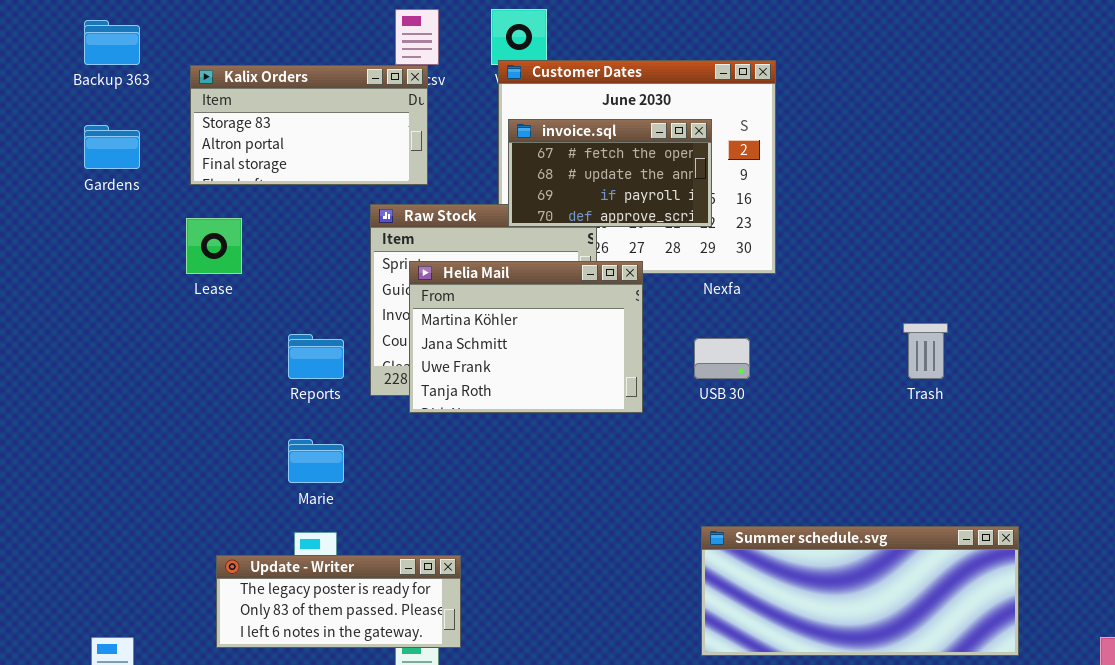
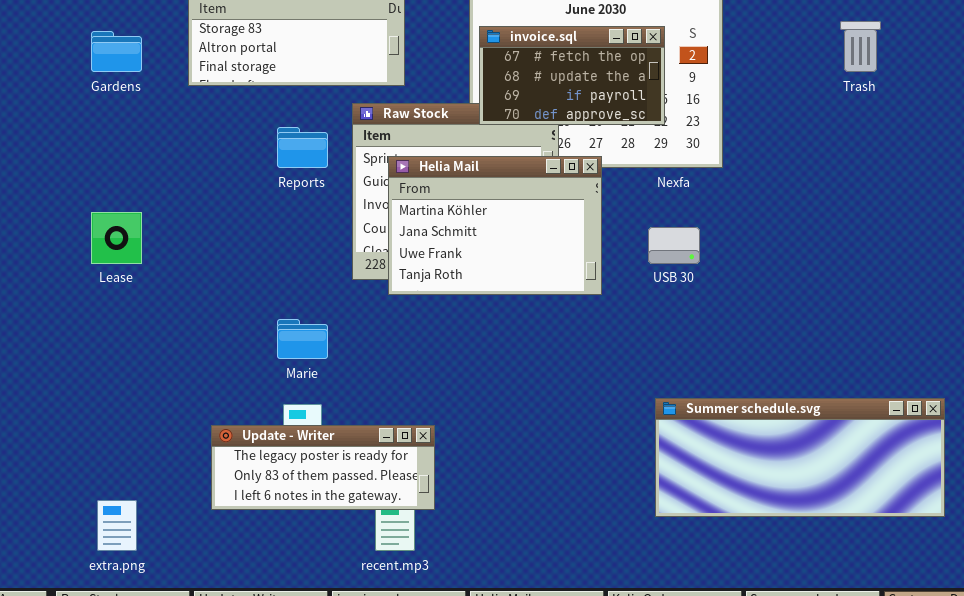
Lease: [186,218,242,274] -> [91,212,142,264], moved
Trash: [903,323,948,379] -> [840,21,881,72], moved
Reports: [288,334,344,379] -> [277,127,328,168], moved

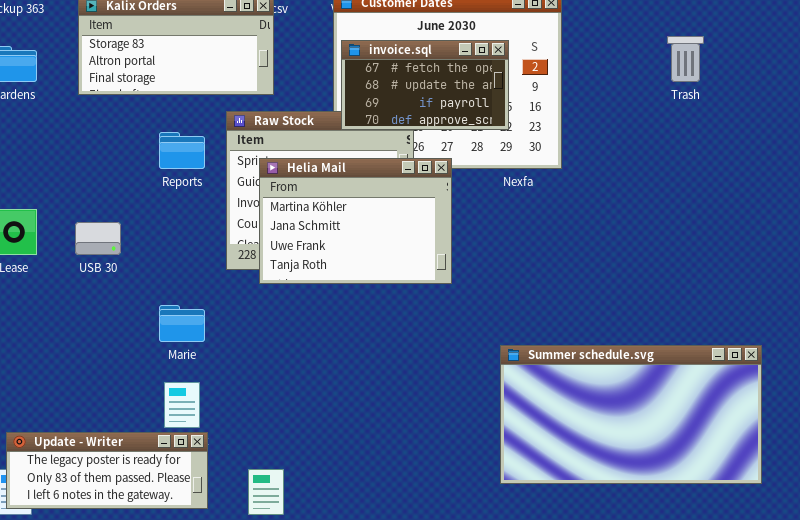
USB 30: [648,227,700,264] -> [75,222,121,255], moved
Summer schedule.svg: [655,398,945,517] -> [500,345,762,484], resized
Update - Writer: [211,425,435,510] -> [6,432,208,509], moved

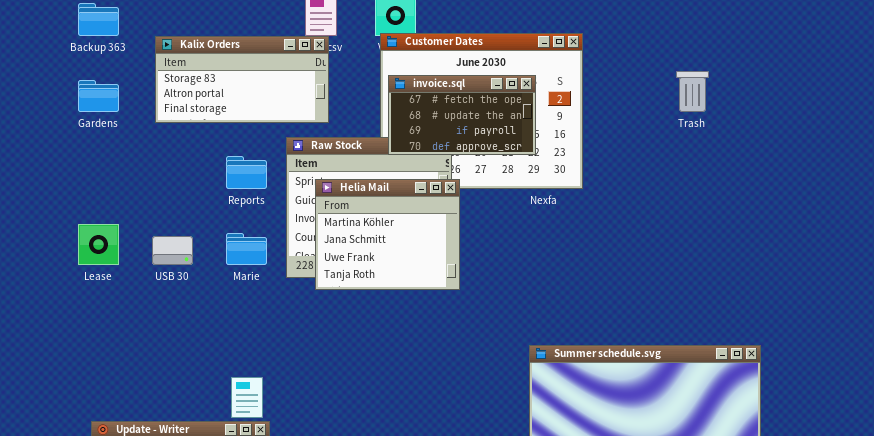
Helia Mail: [259,158,452,284] -> [315,179,460,290], resized
Marie: [159,305,205,342] -> [226,233,267,265], moved

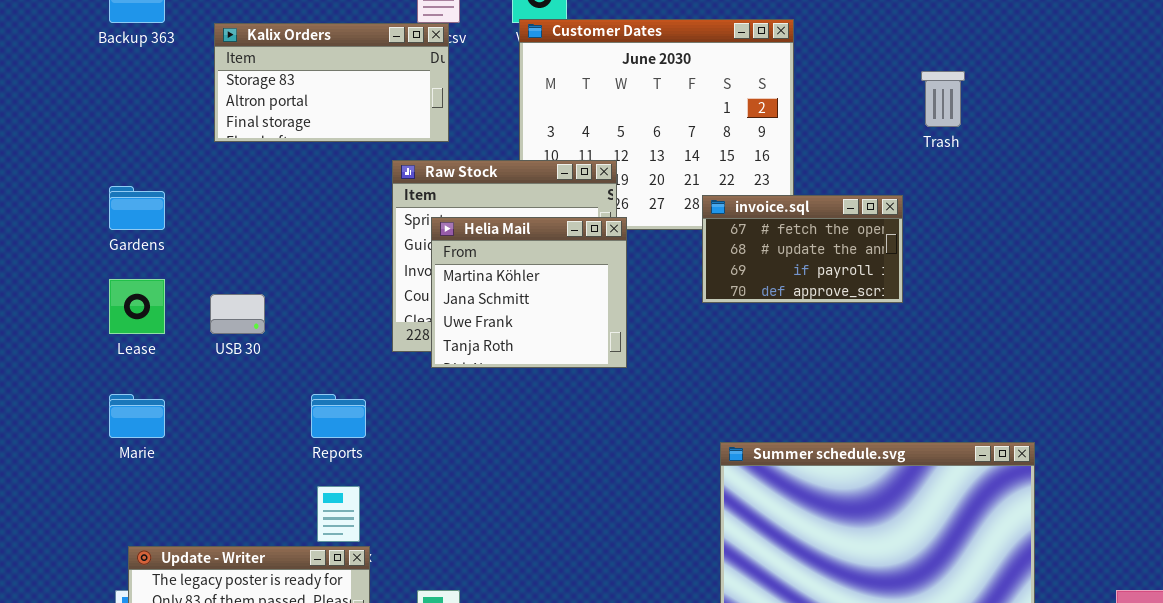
invoice.sql: [388,75,536,155] -> [702,195,903,303], moved
Gardens: [78,80,119,112] -> [109,186,165,230], moved
Reports: [226,156,267,189] -> [311,394,366,438], moved
Marie: [226,233,267,265] -> [109,394,165,438], moved

